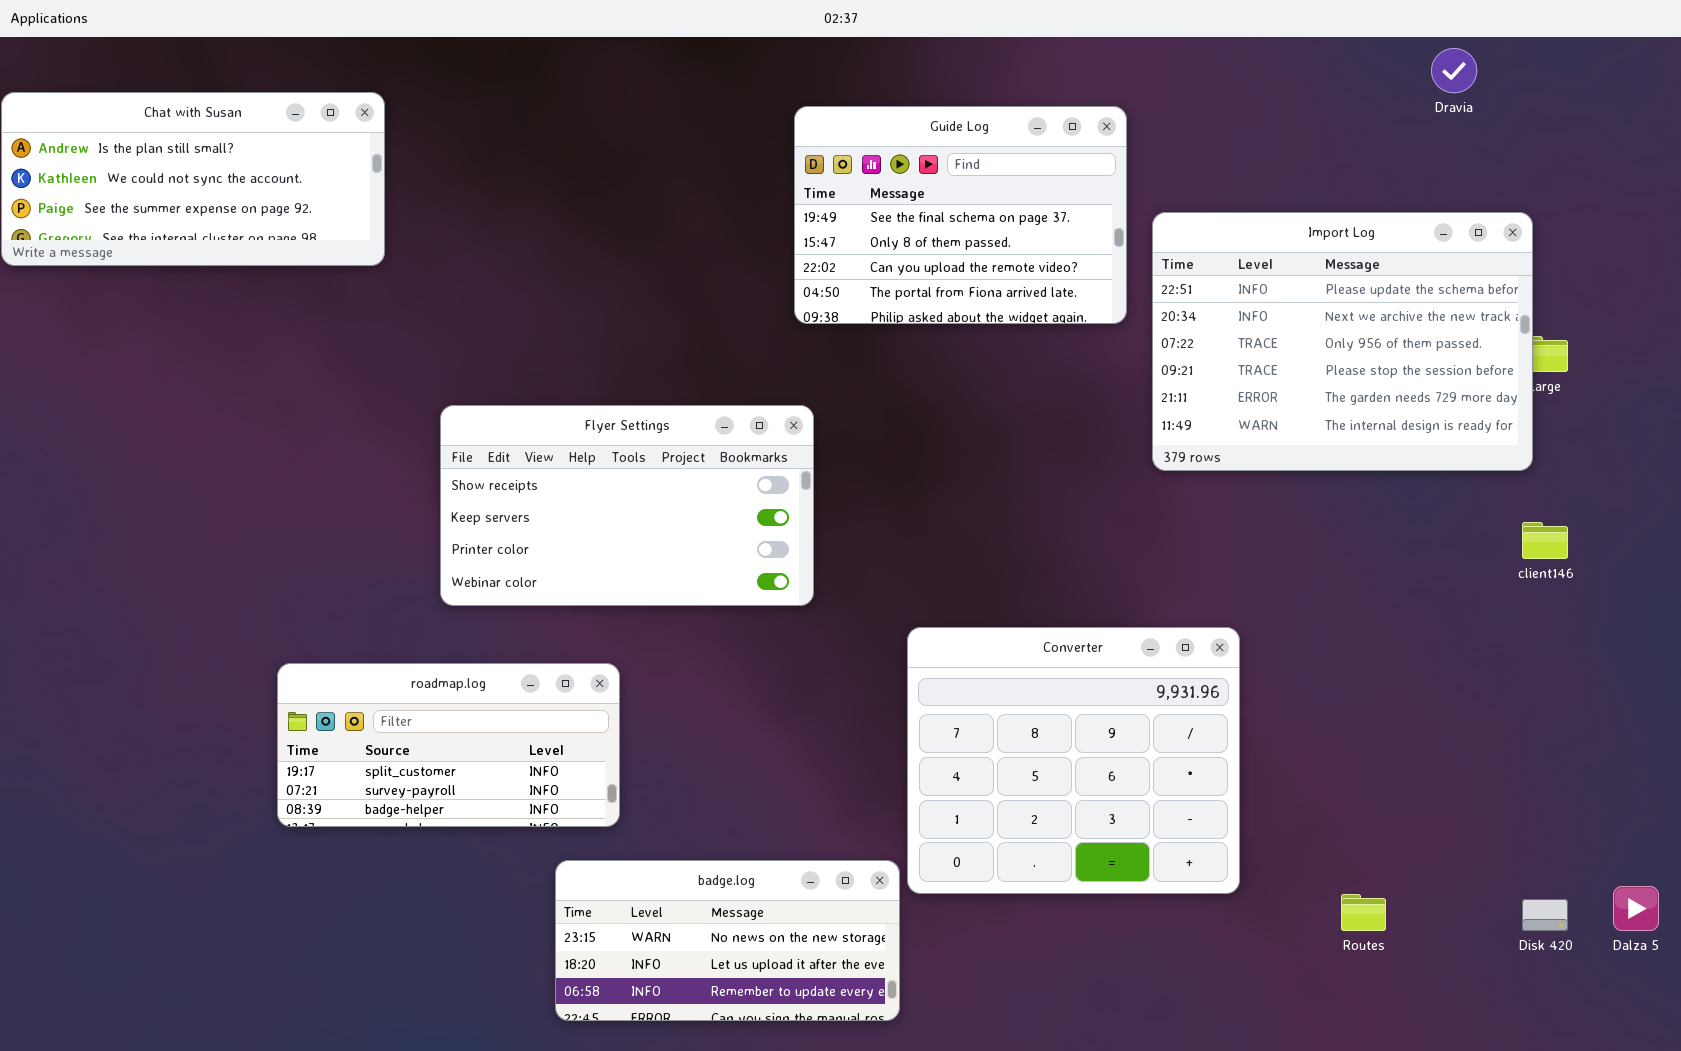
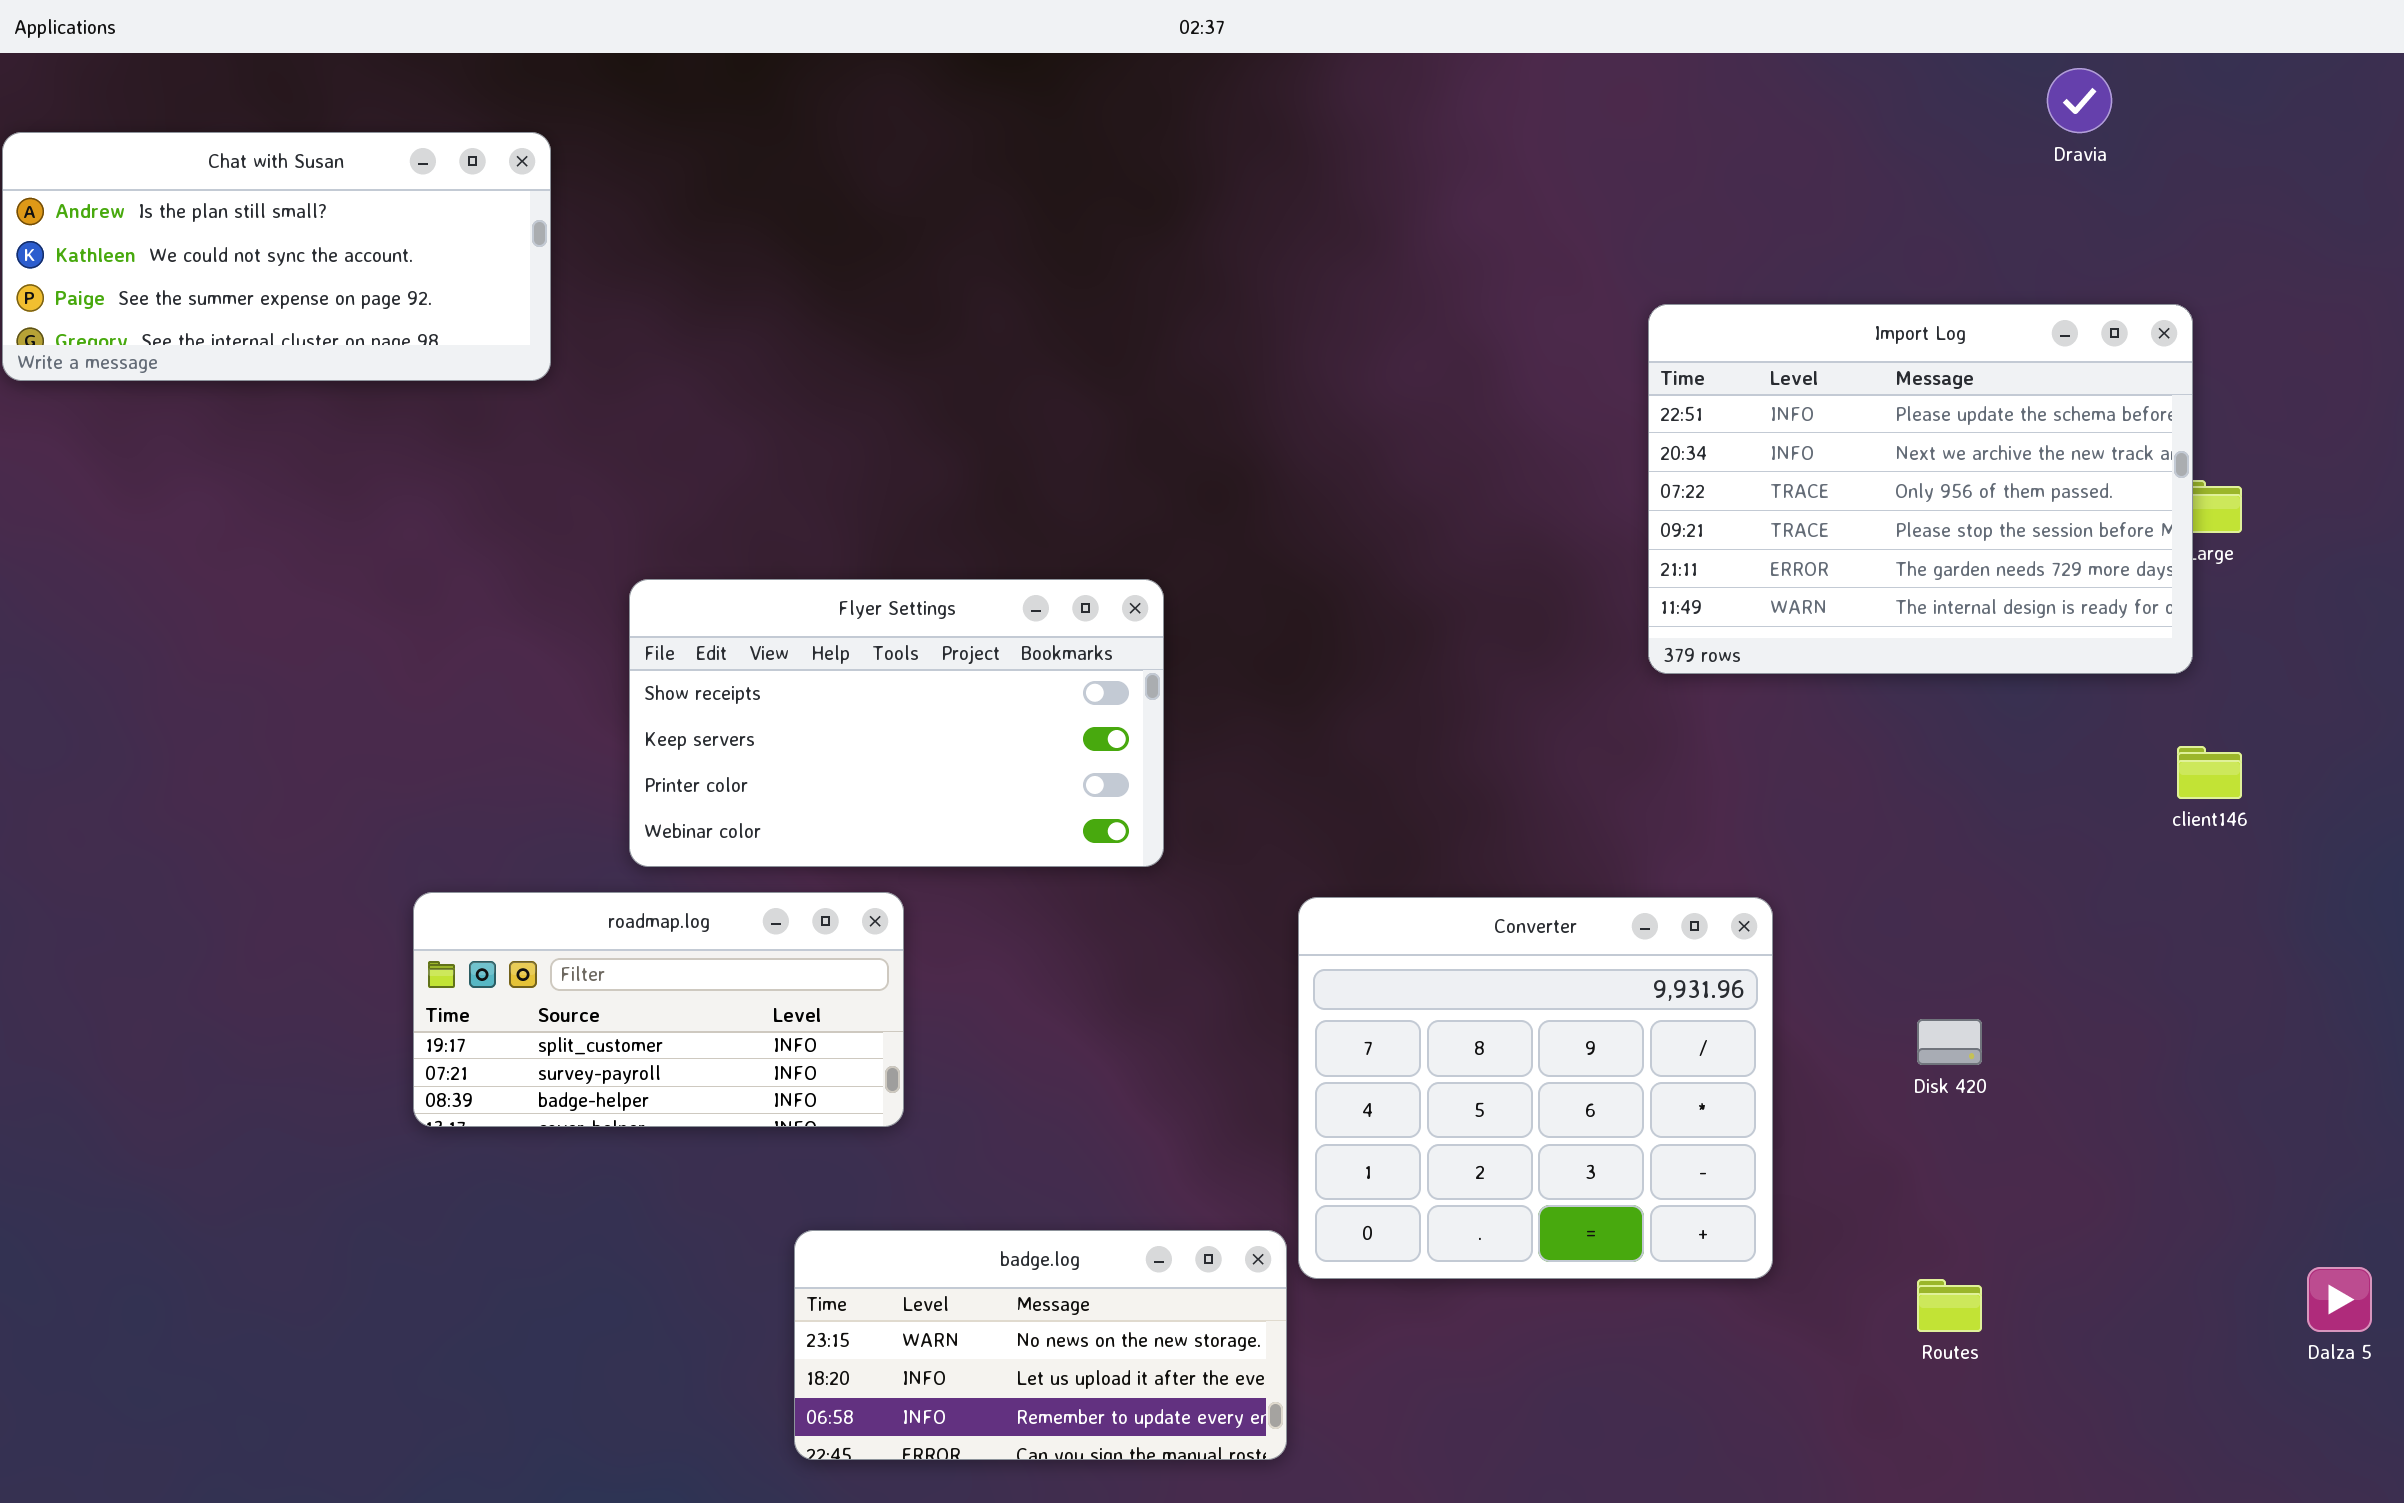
Guide Log: [794,106,1127,324] -> none, closed
roadmap.log: [277,663,620,827] -> [413,892,904,1127], moved
Disk 420: [1522,899,1568,931] -> [1917,1019,1982,1065], moved

